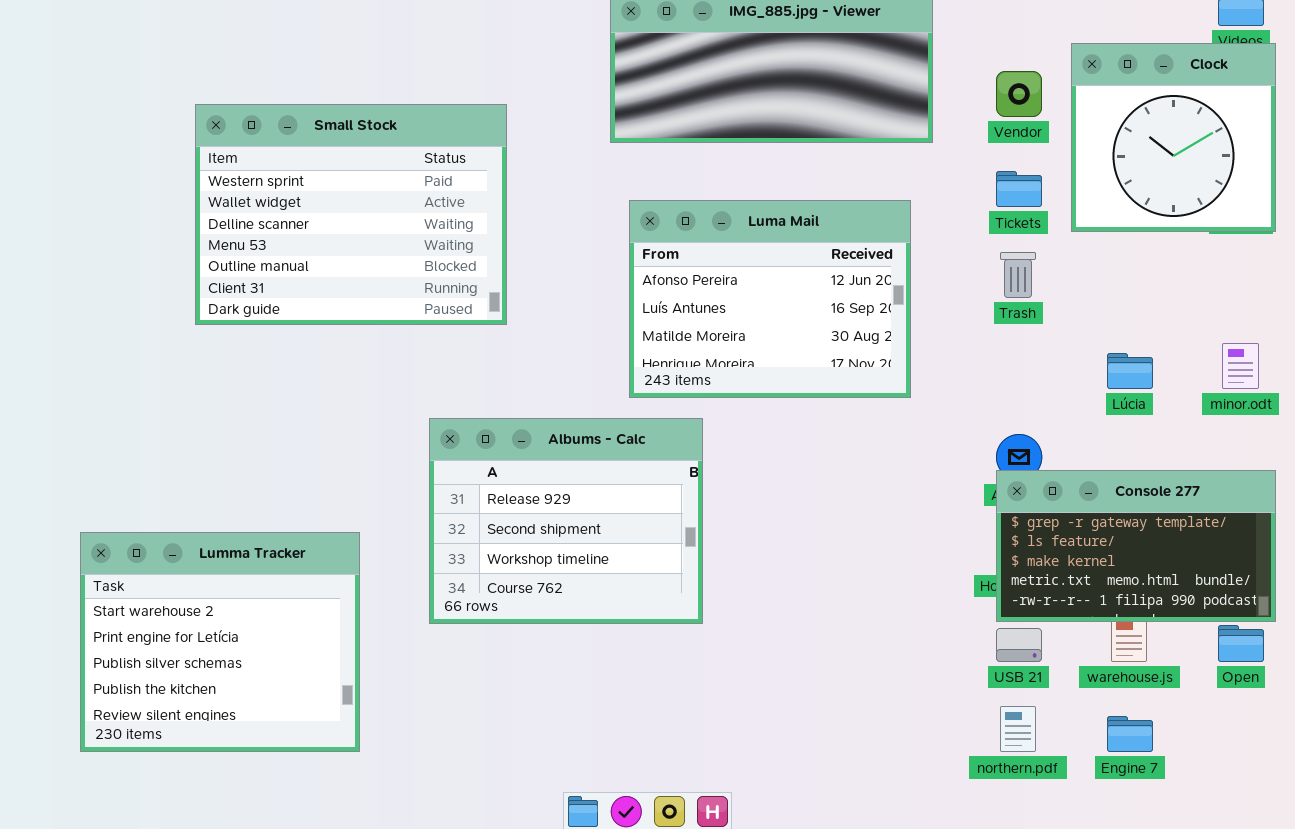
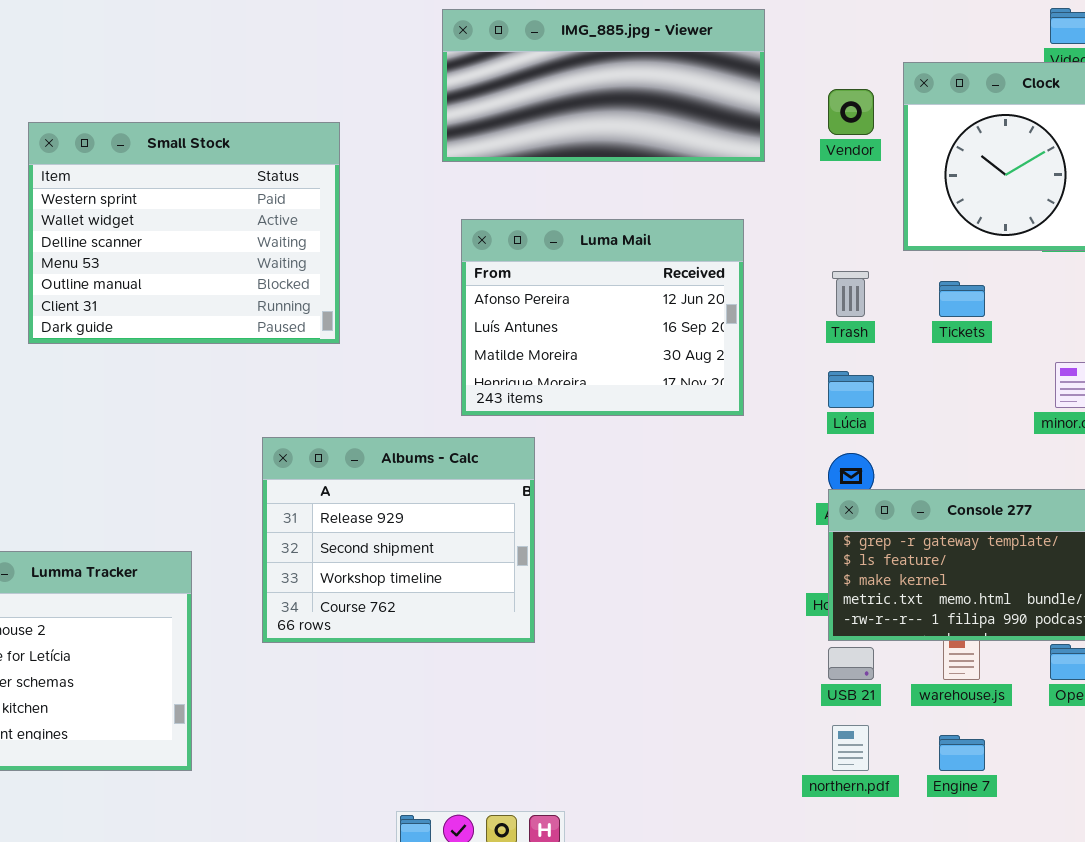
Tickets: [996,171,1042,207] -> [939,281,985,317], moved
Lúcia: [1107,353,1153,389] -> [828,371,874,408], moved

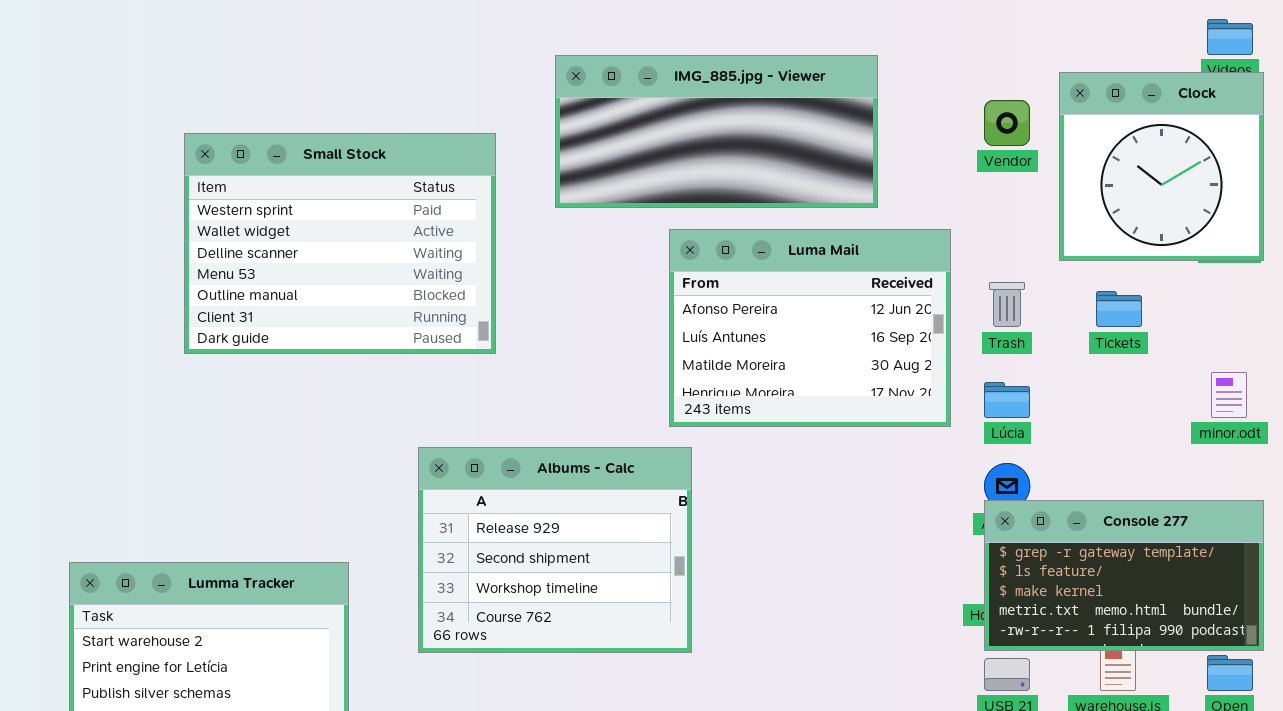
IMG_885.jpg - Viewer: [442,9,765,162] -> [555,55,878,208], moved
Luma Mail: [461,219,744,416] -> [669,229,951,427], moved

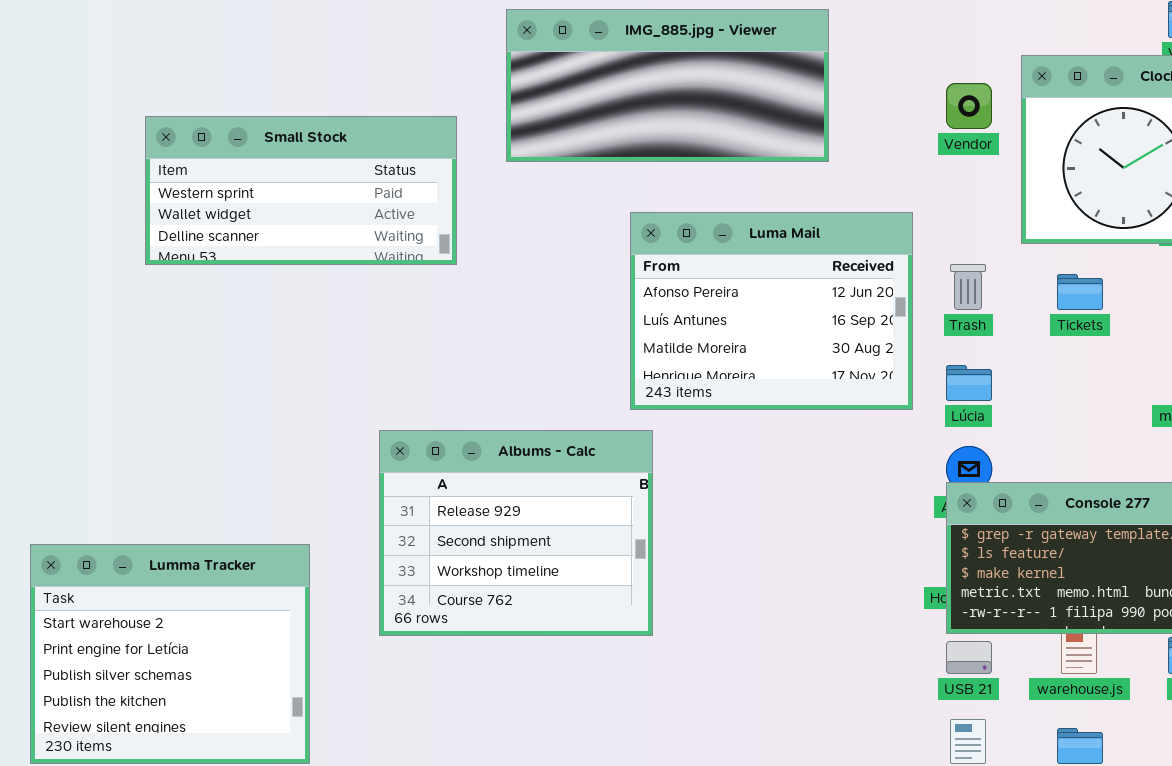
IMG_885.jpg - Viewer: [555,55,878,208] -> [506,9,829,162], moved
Small Stock: [184,133,496,354] -> [145,116,457,265], resized

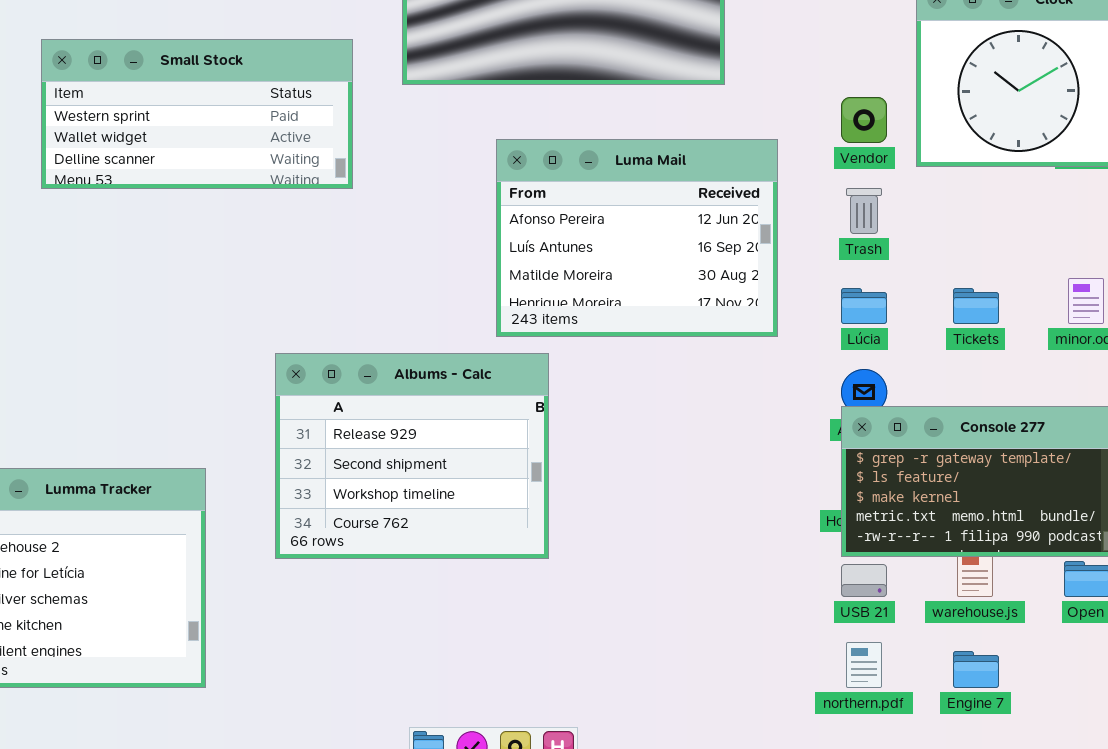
Vendor: [946,83,992,129] -> [841,97,887,143], moved
Luma Mail: [630,212,913,410] -> [496,139,778,337], moved
Tickets: [1057,274,1103,310] -> [953,288,999,324], moved

